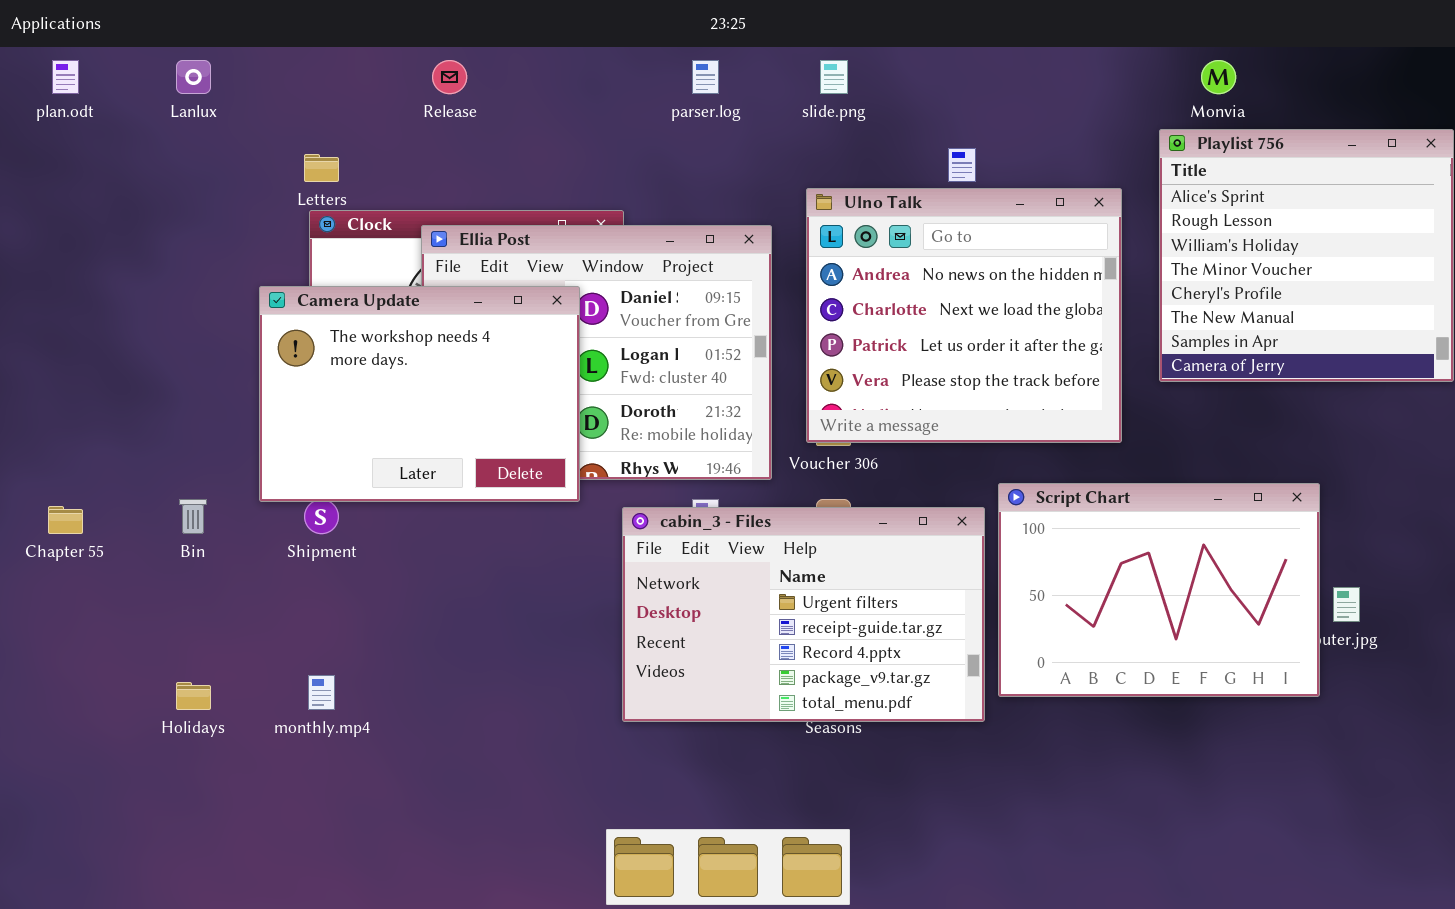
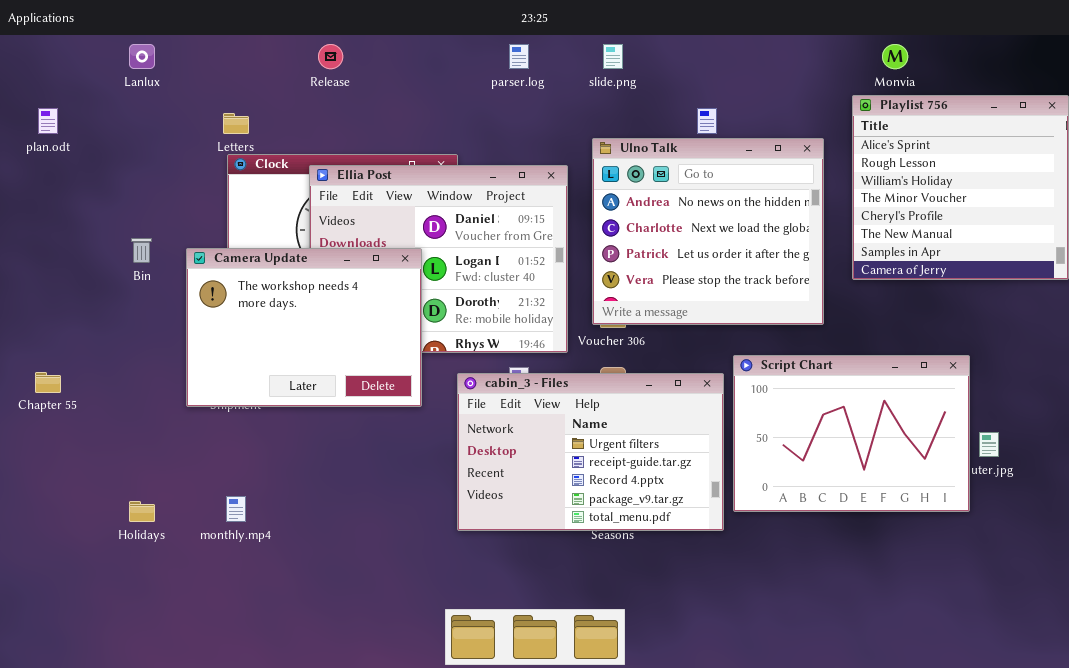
plan.odt: [52,60,79,94] -> [38,108,58,134], moved
Camera Update: [259,286,580,502] -> [186,248,422,407], moved
Bin: [179,499,207,534] -> [131,238,152,263], moved

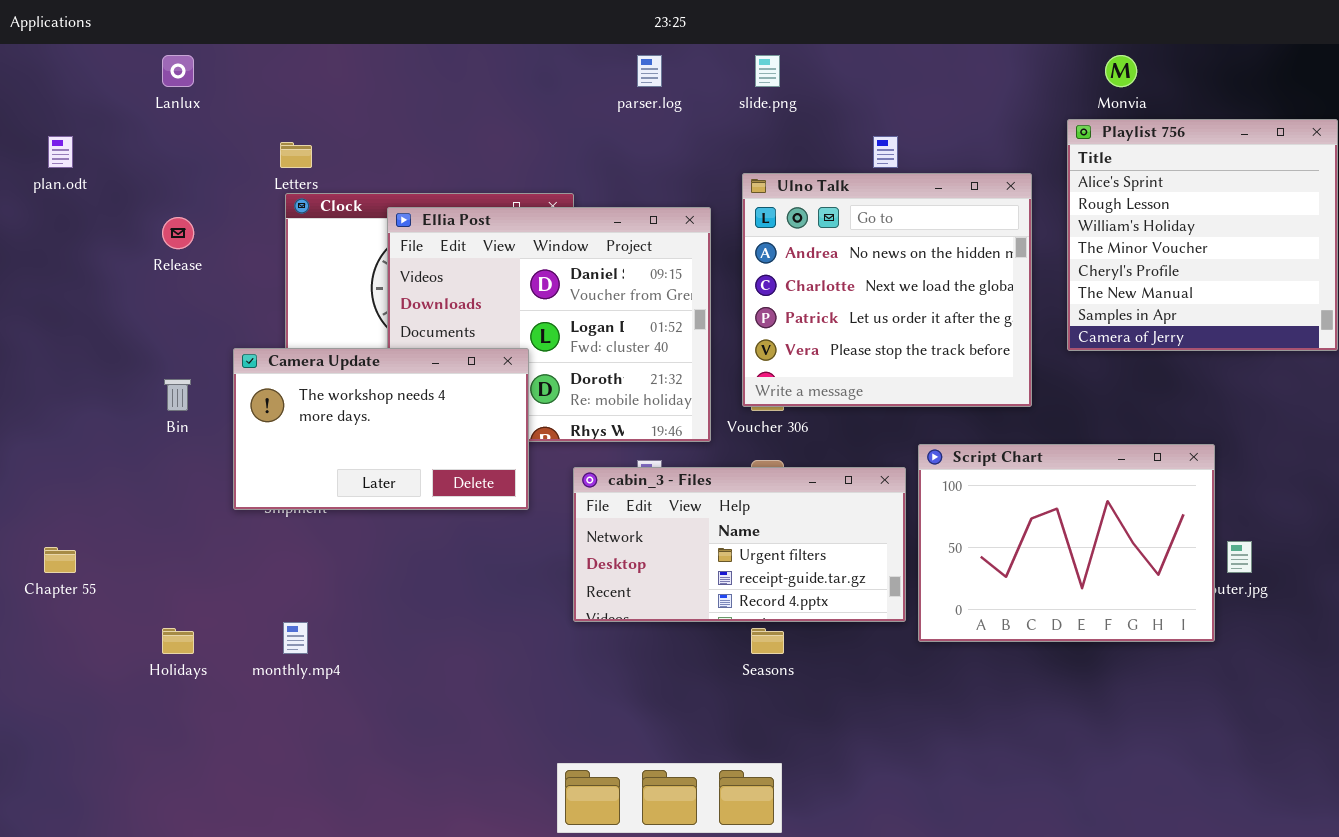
Release: [318,44,343,69] -> [162,217,194,249], moved
Bin: [131,238,152,263] -> [164,379,191,411], moved
Camera Update: [186,248,422,407] -> [233,348,529,510], resized
Chapter 55: [35,372,61,393] -> [44,547,76,573], moved
cabin_3 - Files: [457,373,724,531] -> [573,467,906,622], resized

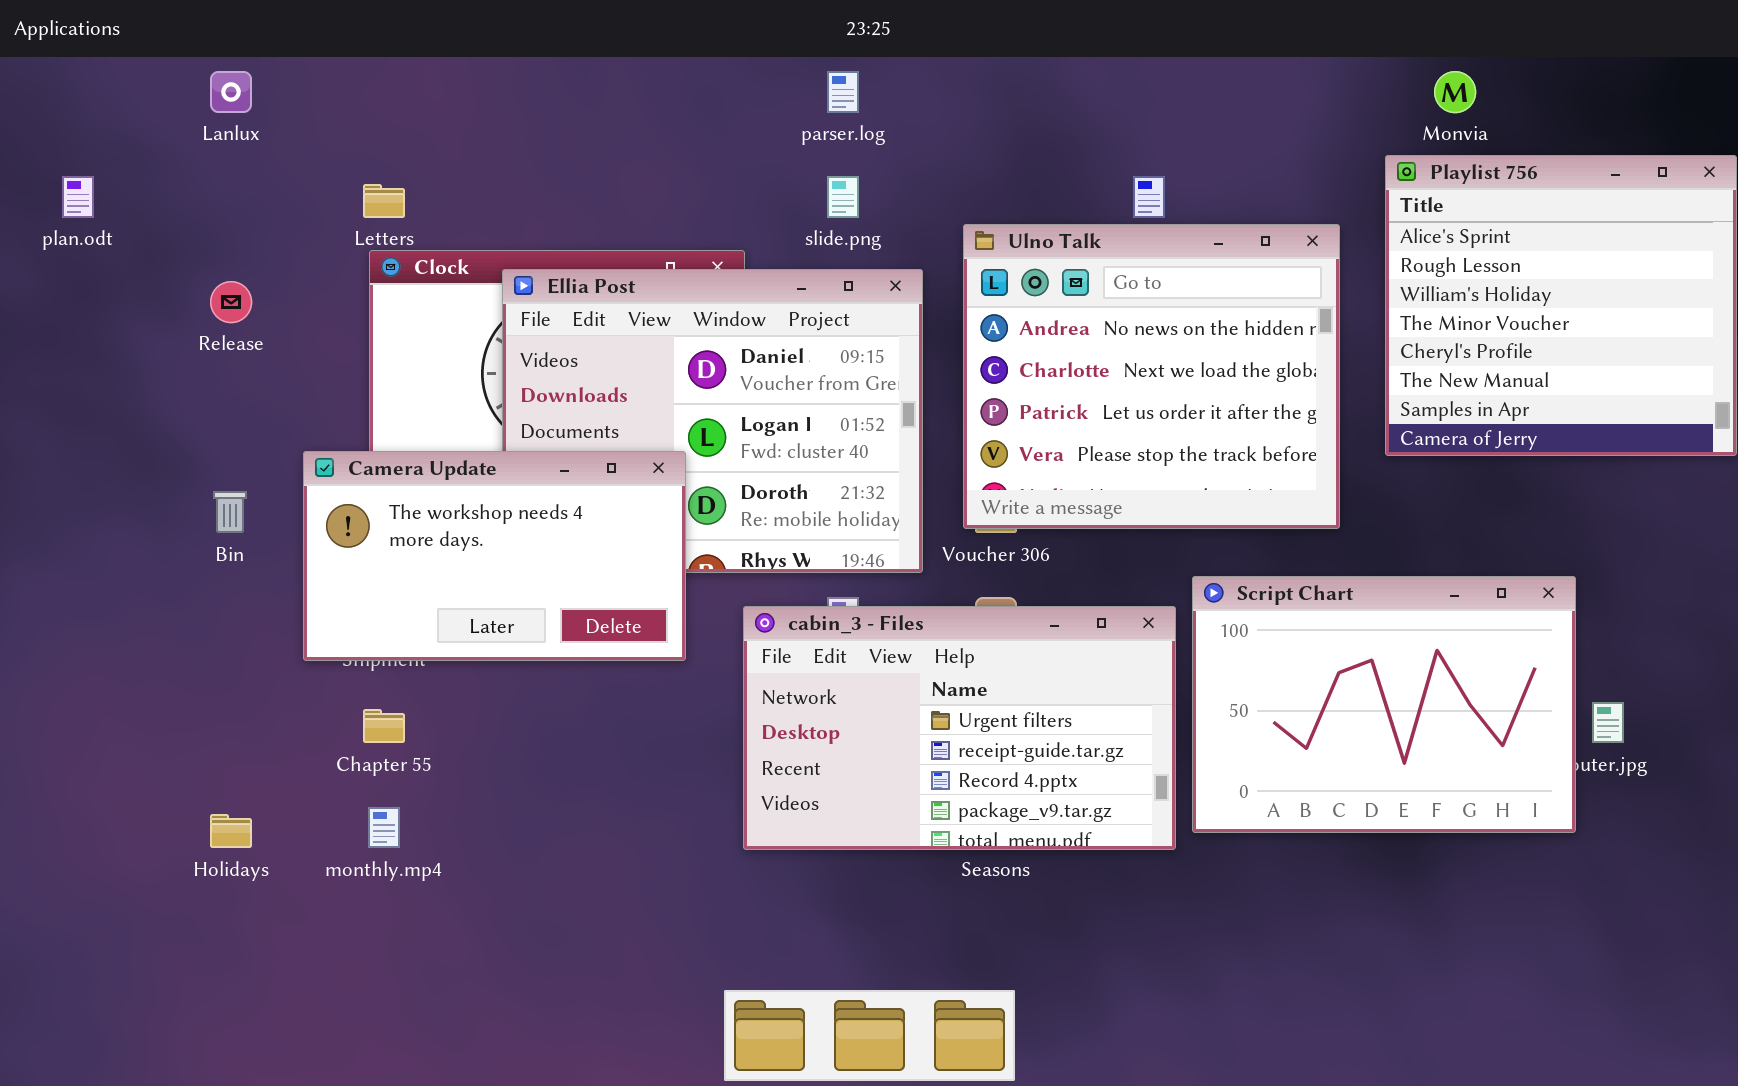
slide.png: [755,55,780,87] -> [827,176,859,218], moved
cabin_3 - Files: [573,467,906,622] -> [743,606,1176,850], resized
Chapter 55: [44,547,76,573] -> [363,709,405,743], moved

